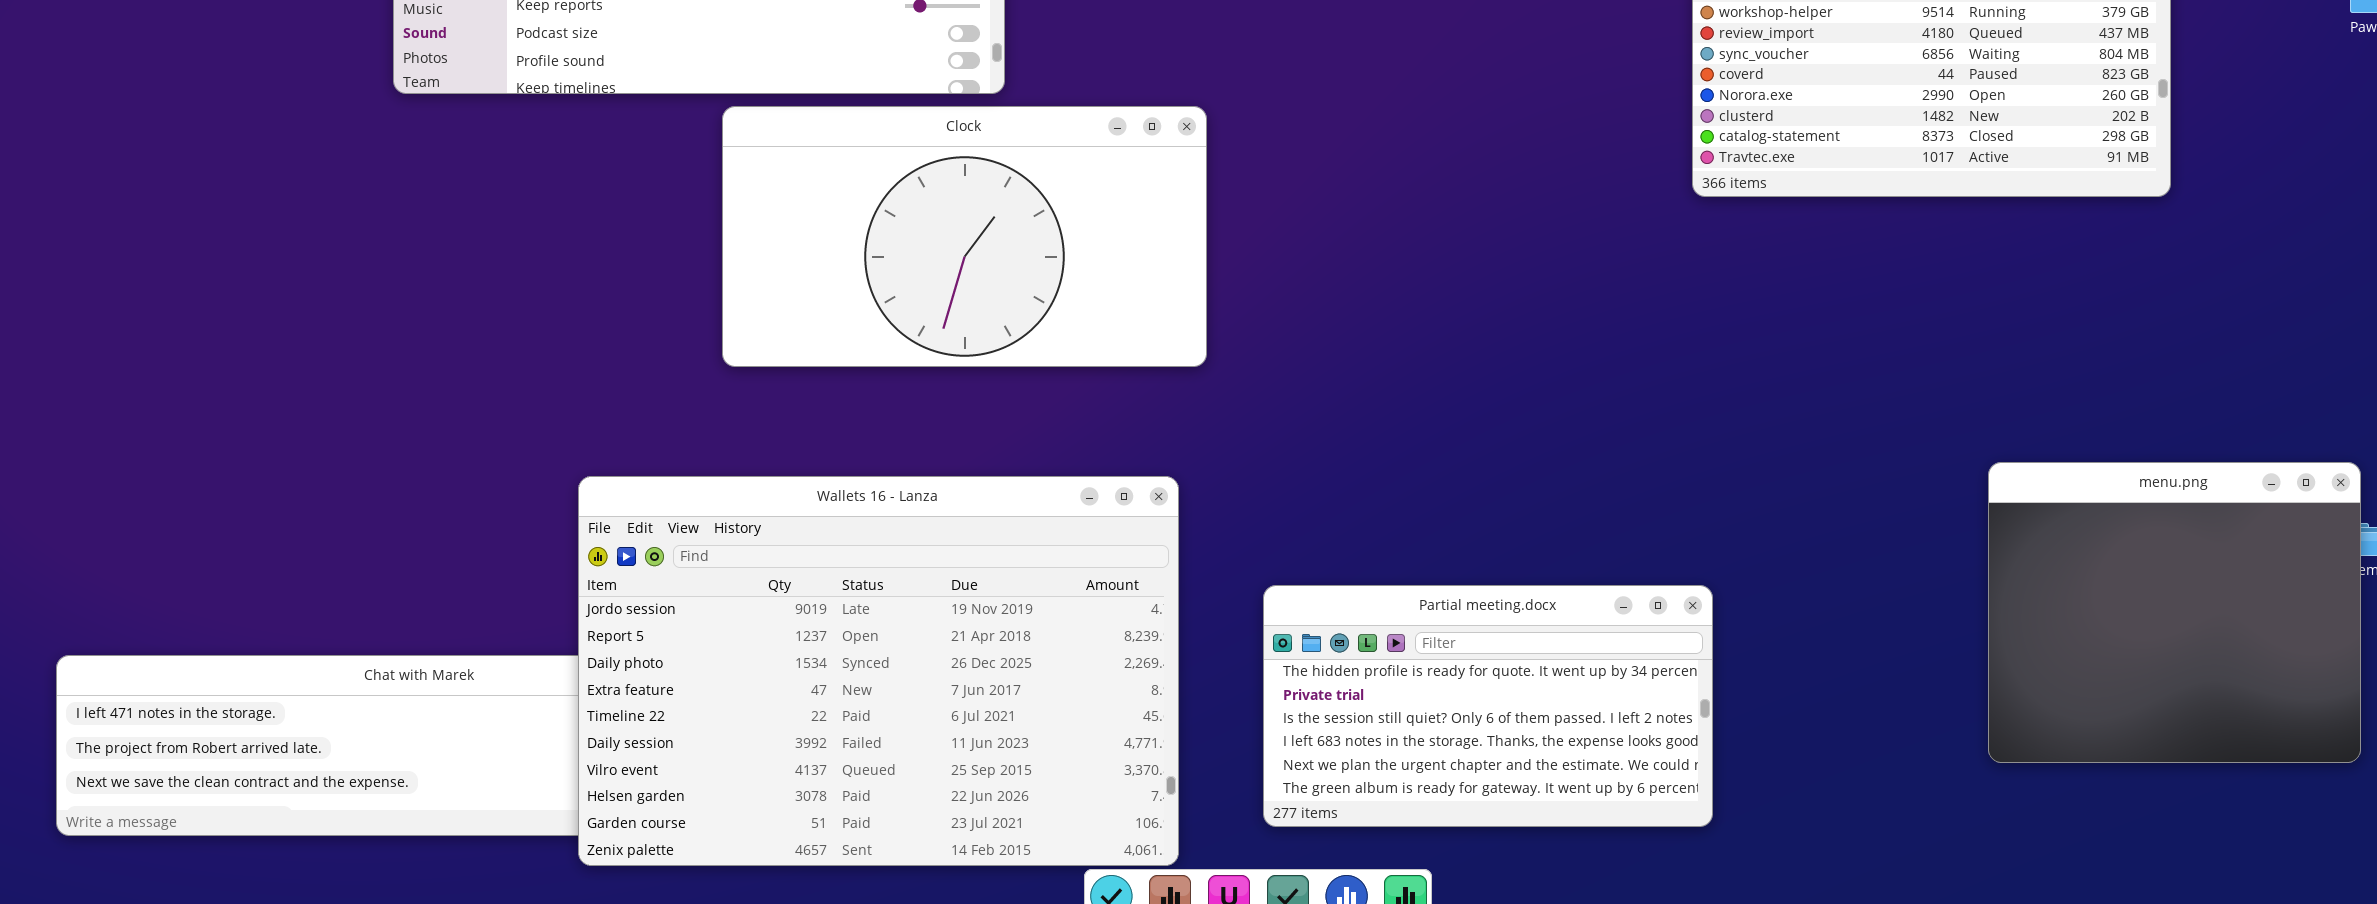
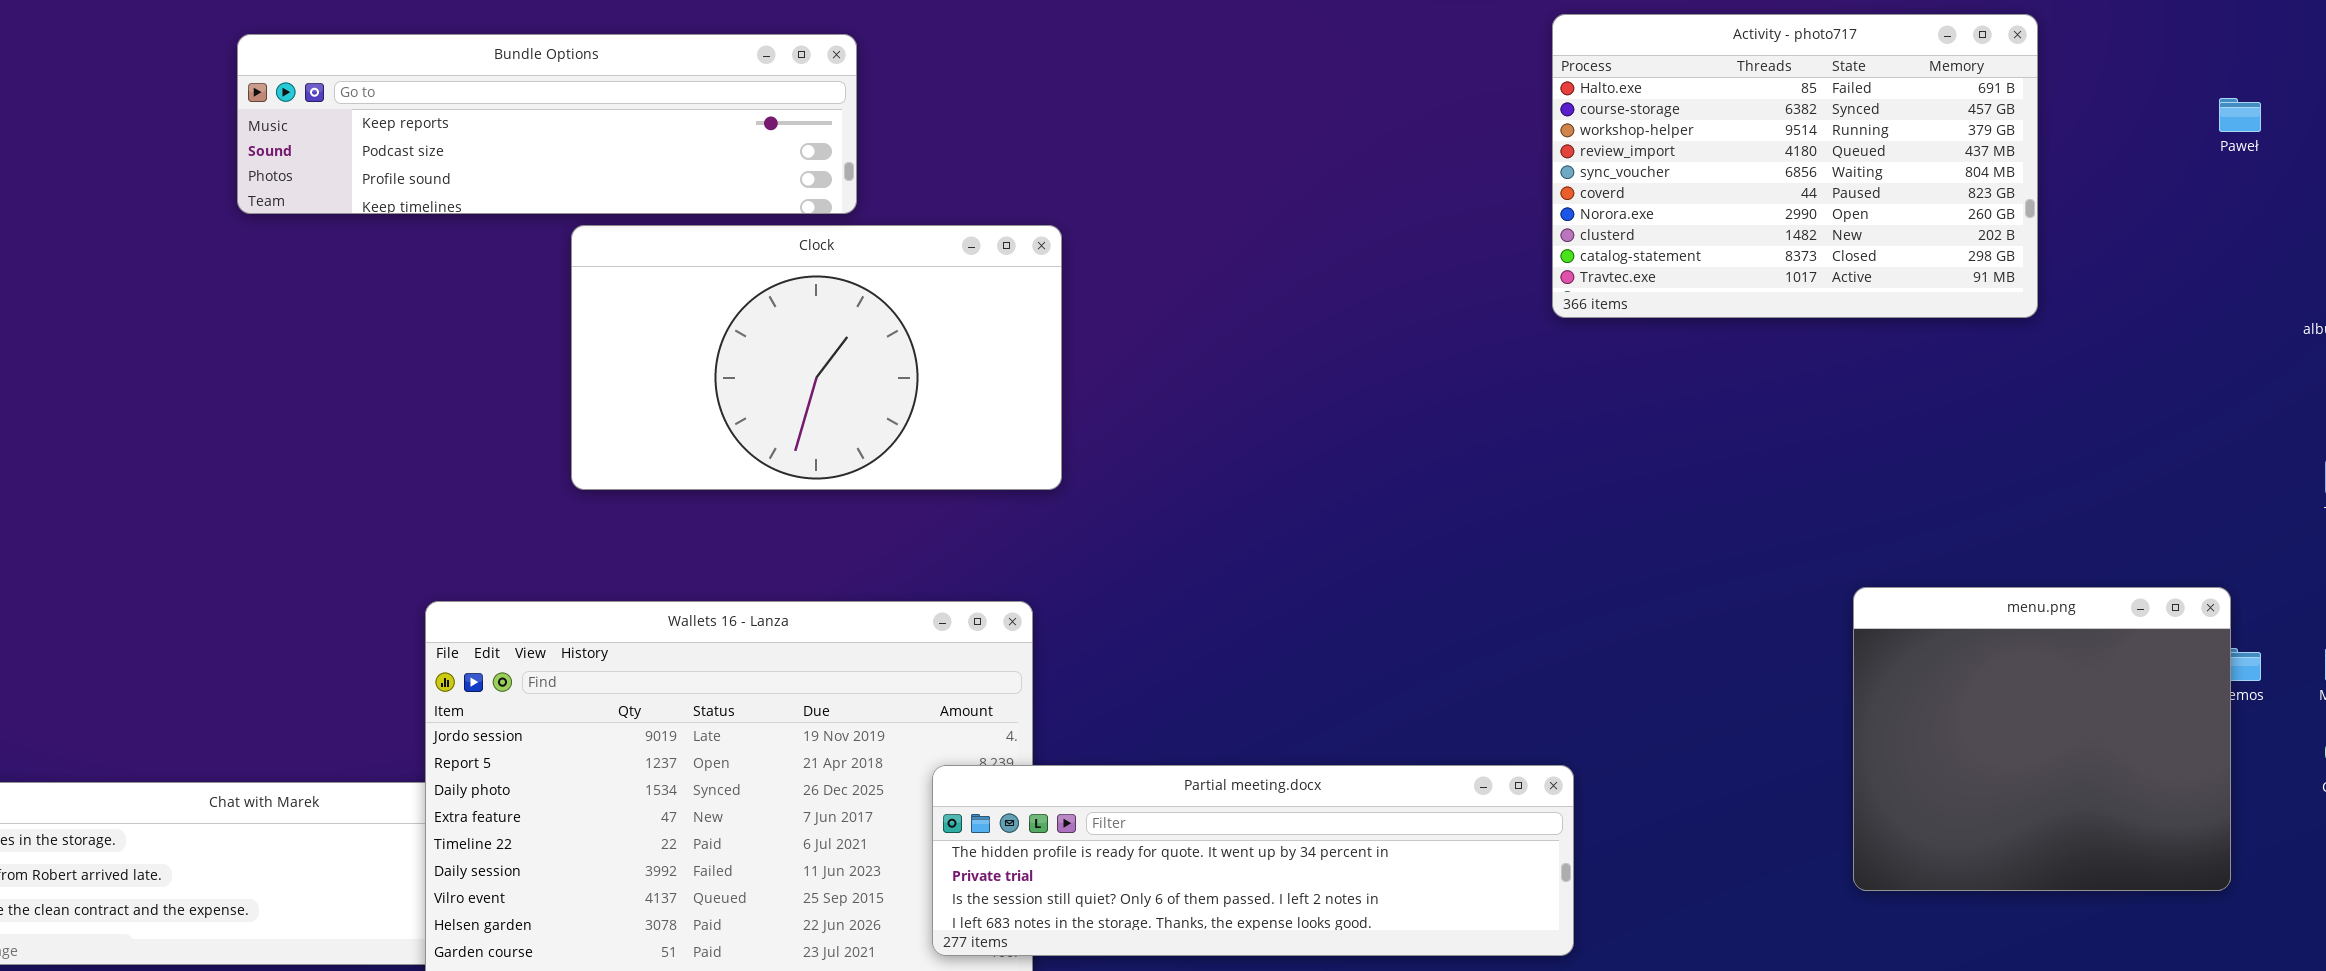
Partial meeting.docx: [1263,585,1713,827] -> [932,765,1574,956], resized

